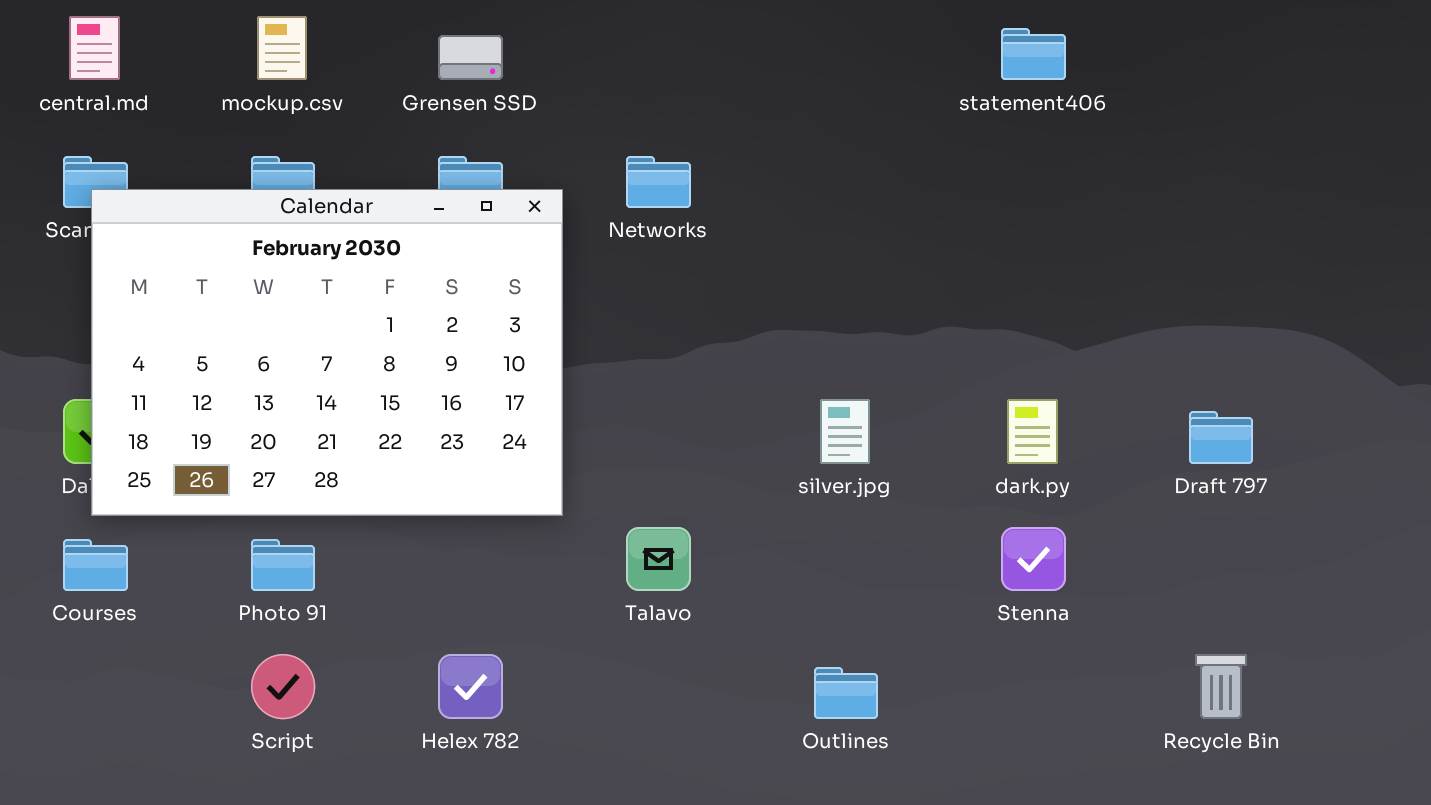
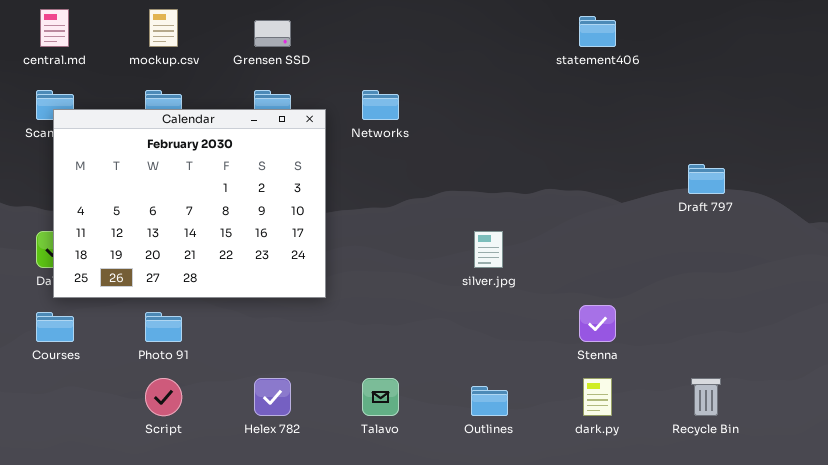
dark.py: [1007,399,1058,464] -> [583,378,612,416], moved
Draft 797: [1189,411,1253,464] -> [688,164,725,194], moved
Talavo: [626,527,691,591] -> [362,378,399,416], moved

